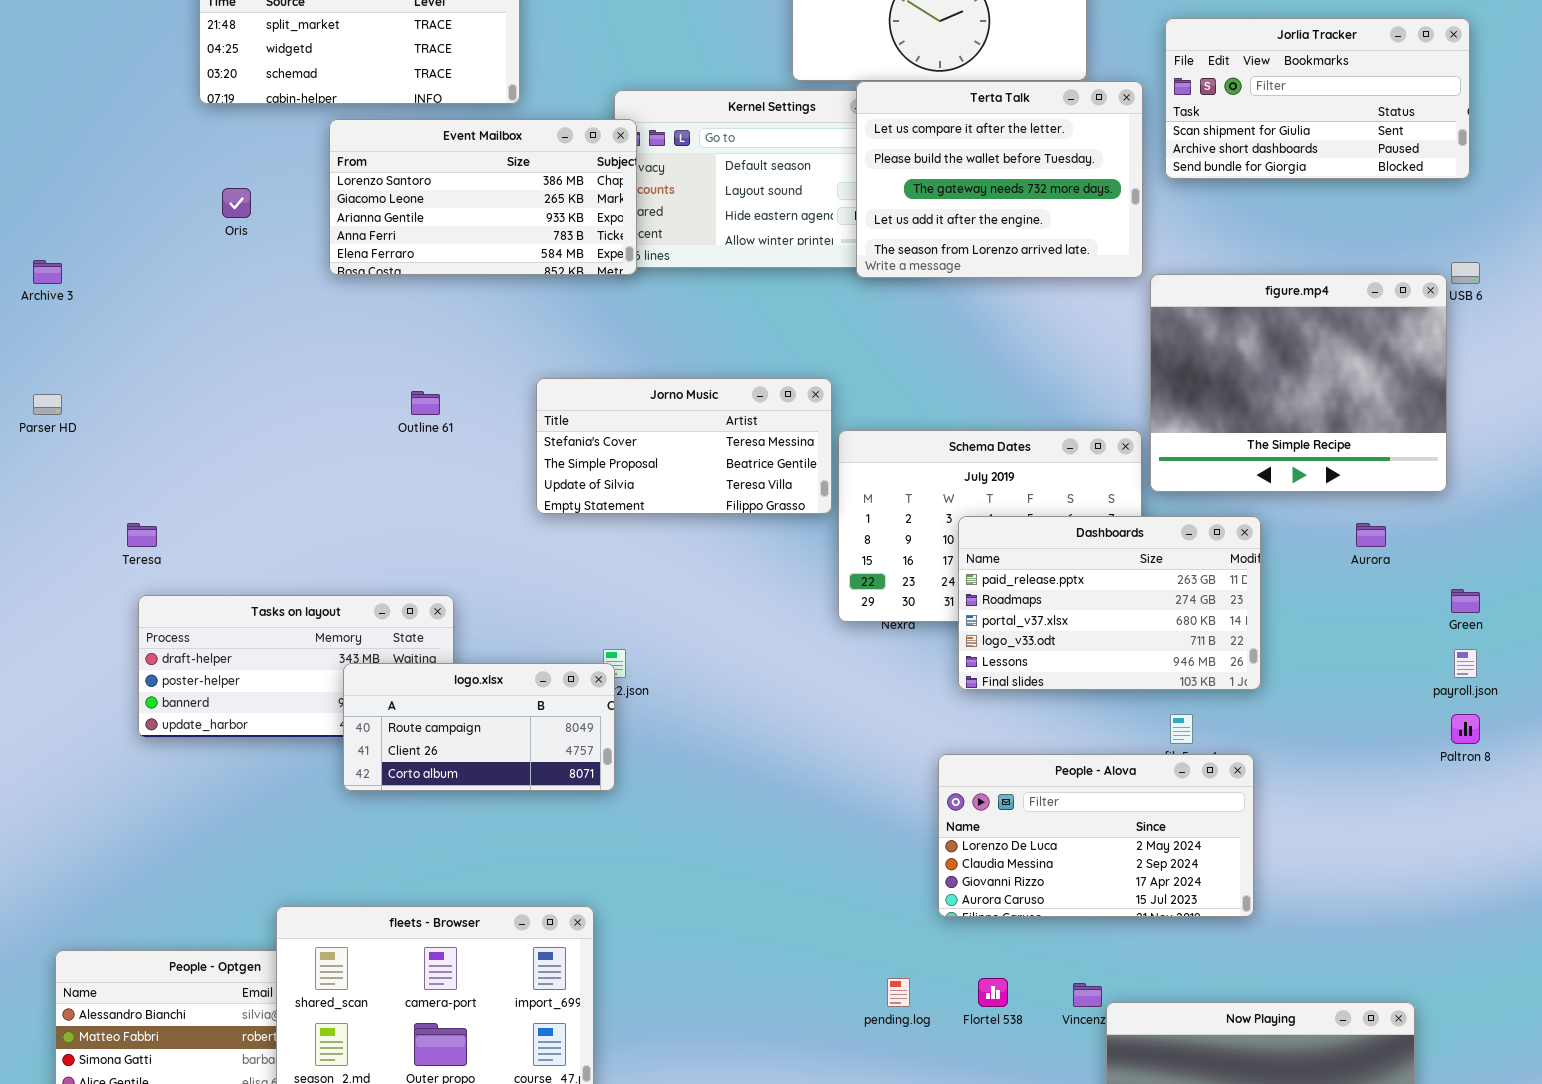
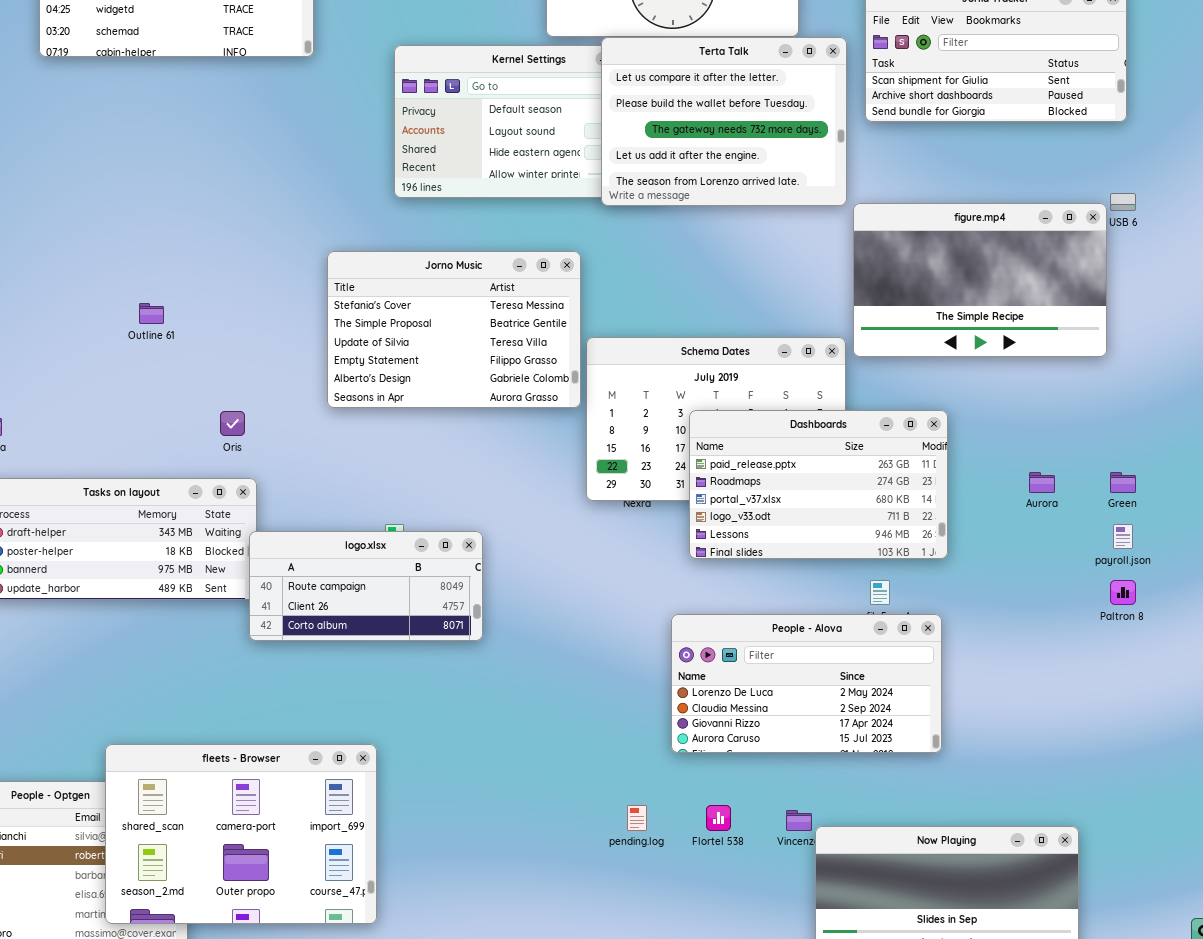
Event Mailbox: [329,119,637,275] -> none, closed
Oris: [222,188,251,218] -> [220,411,245,436], moved
figure.mp4: [1150,274,1447,492] -> [853,203,1107,357], resized
Jorno Music: [536,378,832,514] -> [327,251,581,408], resized
Outline 61: [411,391,440,415] -> [139,303,164,324], moved
Aurora: [1356,523,1386,547] -> [1029,472,1055,493], moved
logo.xlsx: [343,663,615,791] -> [249,531,483,641], moved

